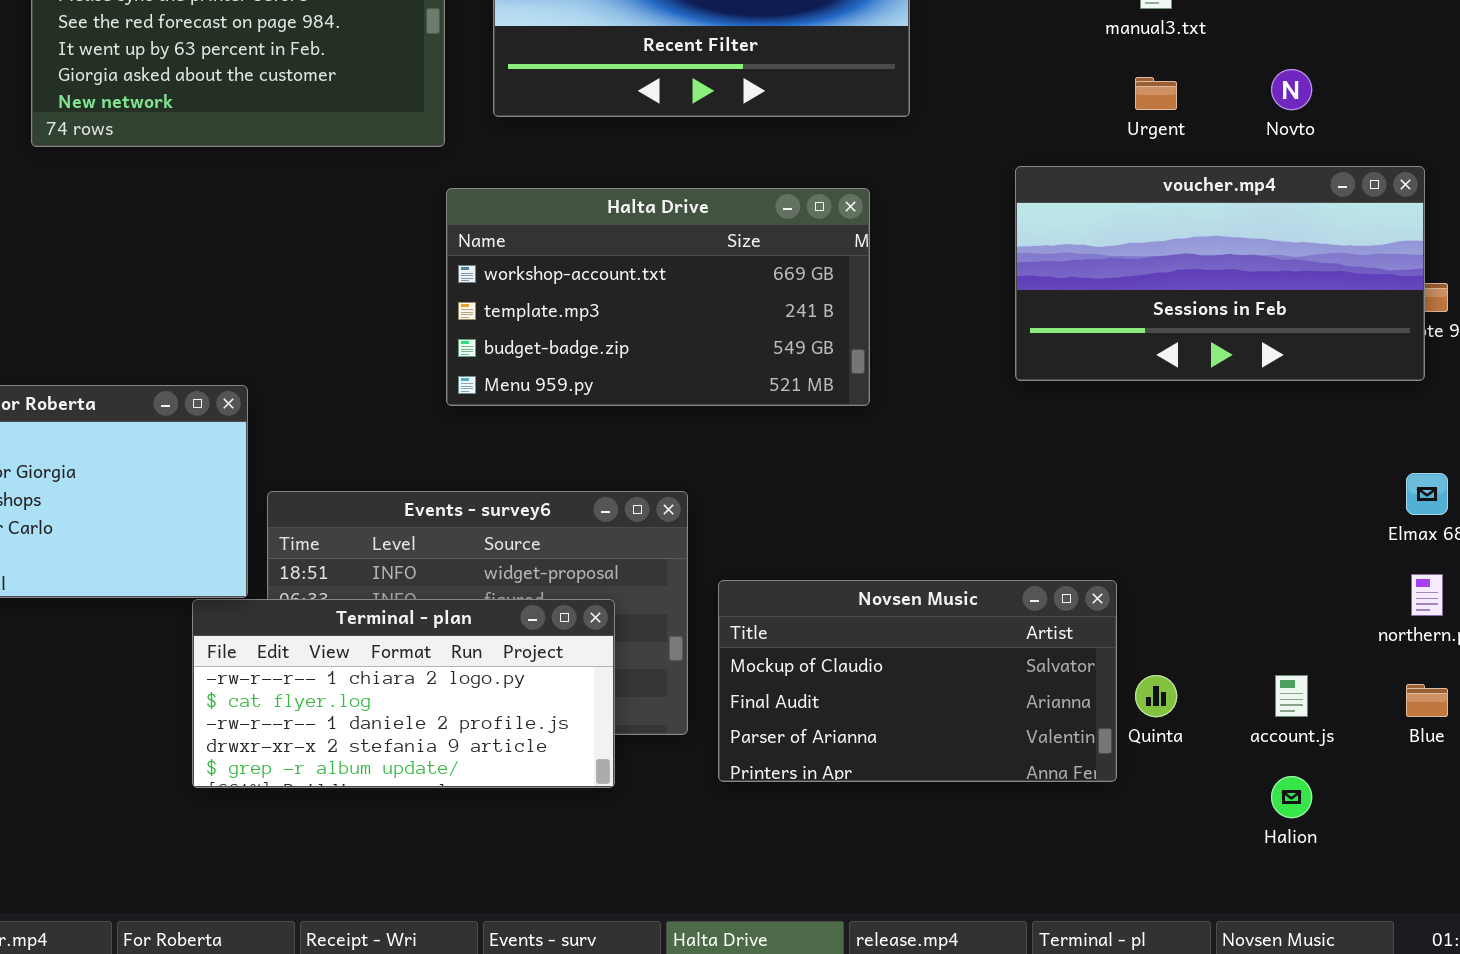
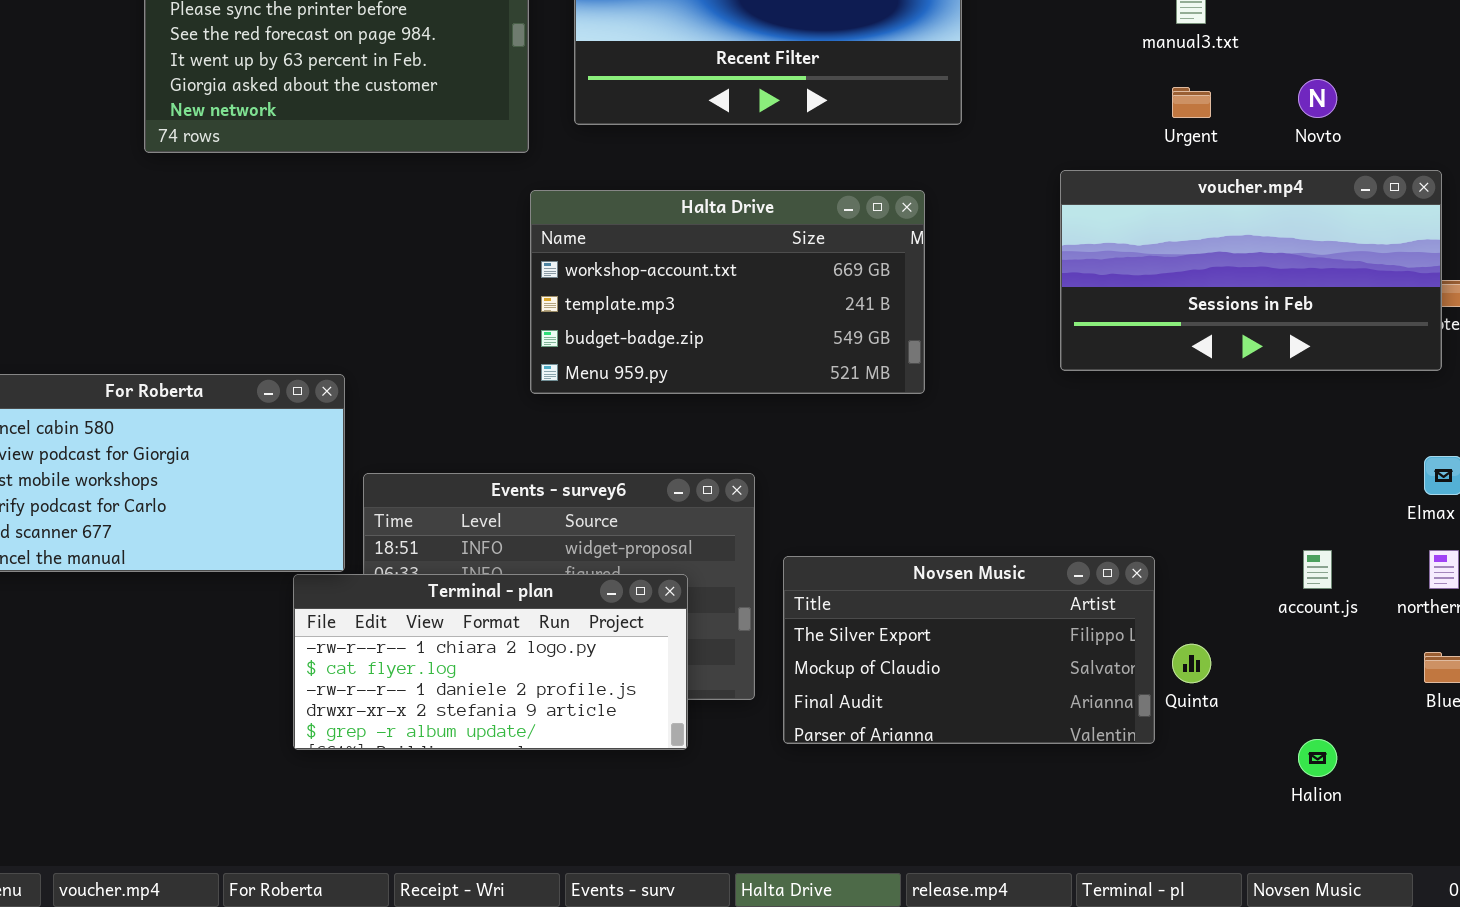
Novsen Music: [718,580,1117,782] -> [783,556,1155,744], scrolled up 1 row
account.js: [1275,675,1308,717] -> [1303,550,1332,589], moved

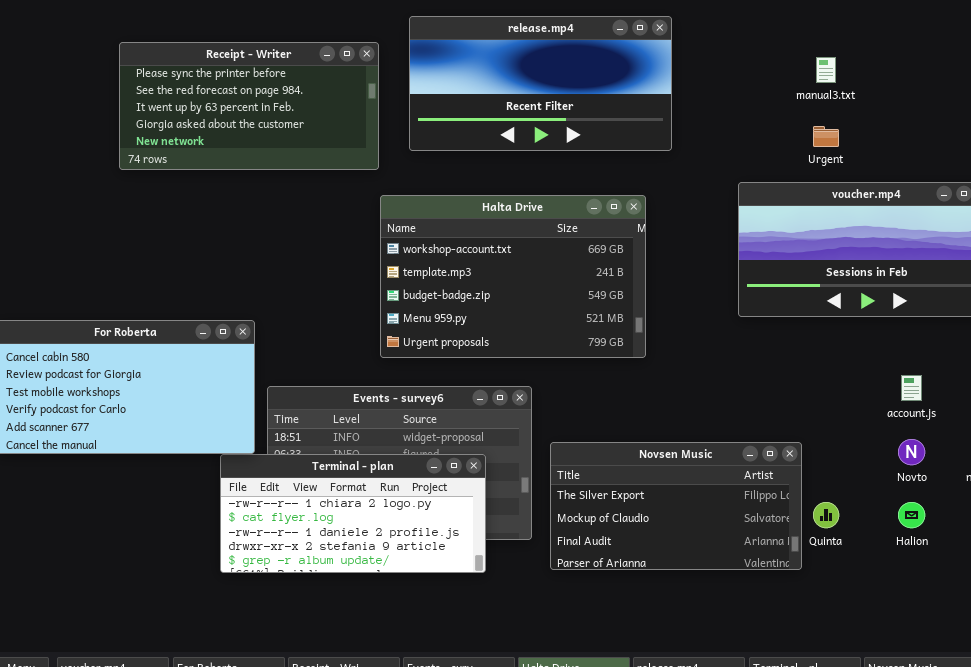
Novto: [1298,79,1337,118] -> [898,439,925,465], moved
Halta Drive: [530,190,925,394] -> [380,195,646,358], resized
account.js: [1303,550,1332,589] -> [901,375,922,401], moved
Halion: [1298,739,1337,777] -> [898,502,925,528], moved

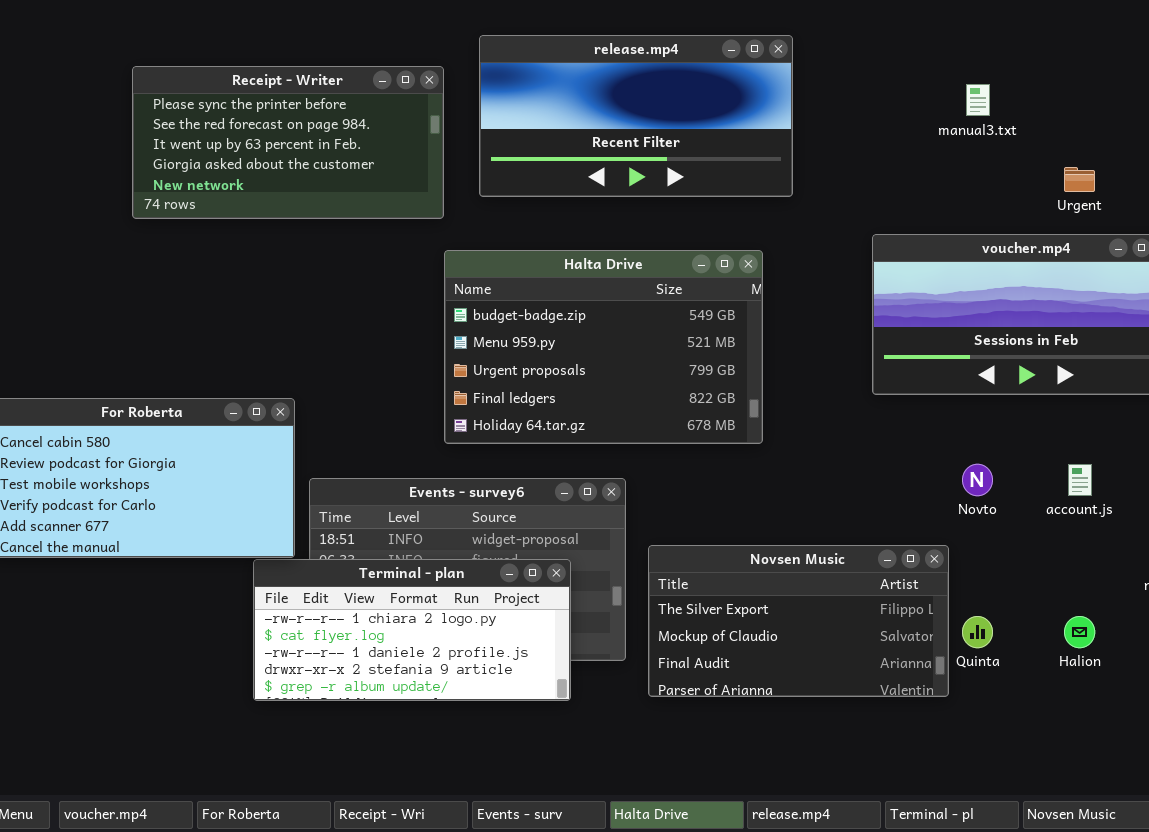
Urgent: [813,126,839,147] -> [1064,167,1095,192], moved
Halta Drive: [380,195,646,358] -> [444,250,763,444], scrolled down 2 rows
Novto: [898,439,925,465] -> [962,464,993,496], moved

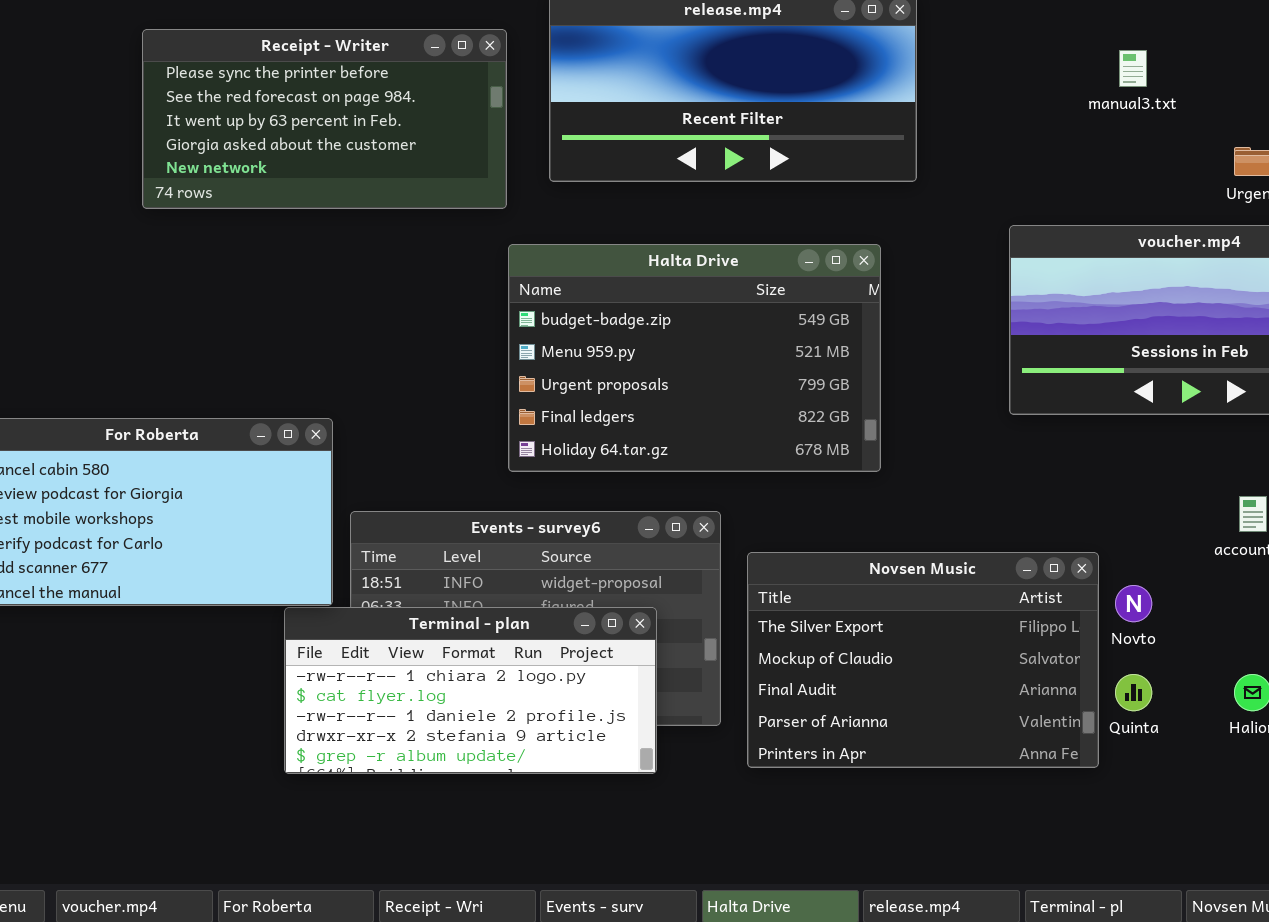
Novto: [962,464,993,496] -> [1115,585,1152,622], moved
Novsen Music: [648,545,949,697] -> [747,552,1099,768], resized

